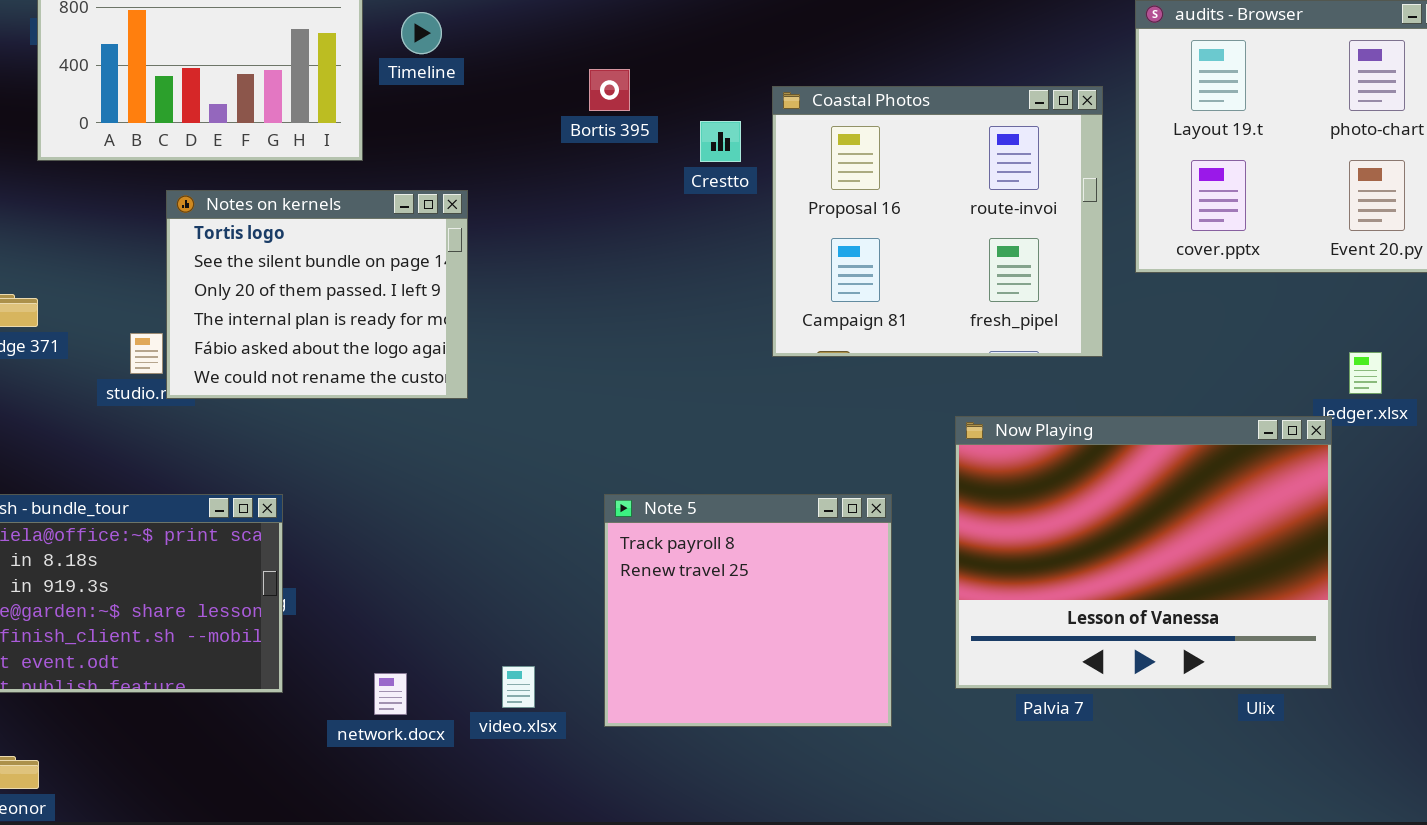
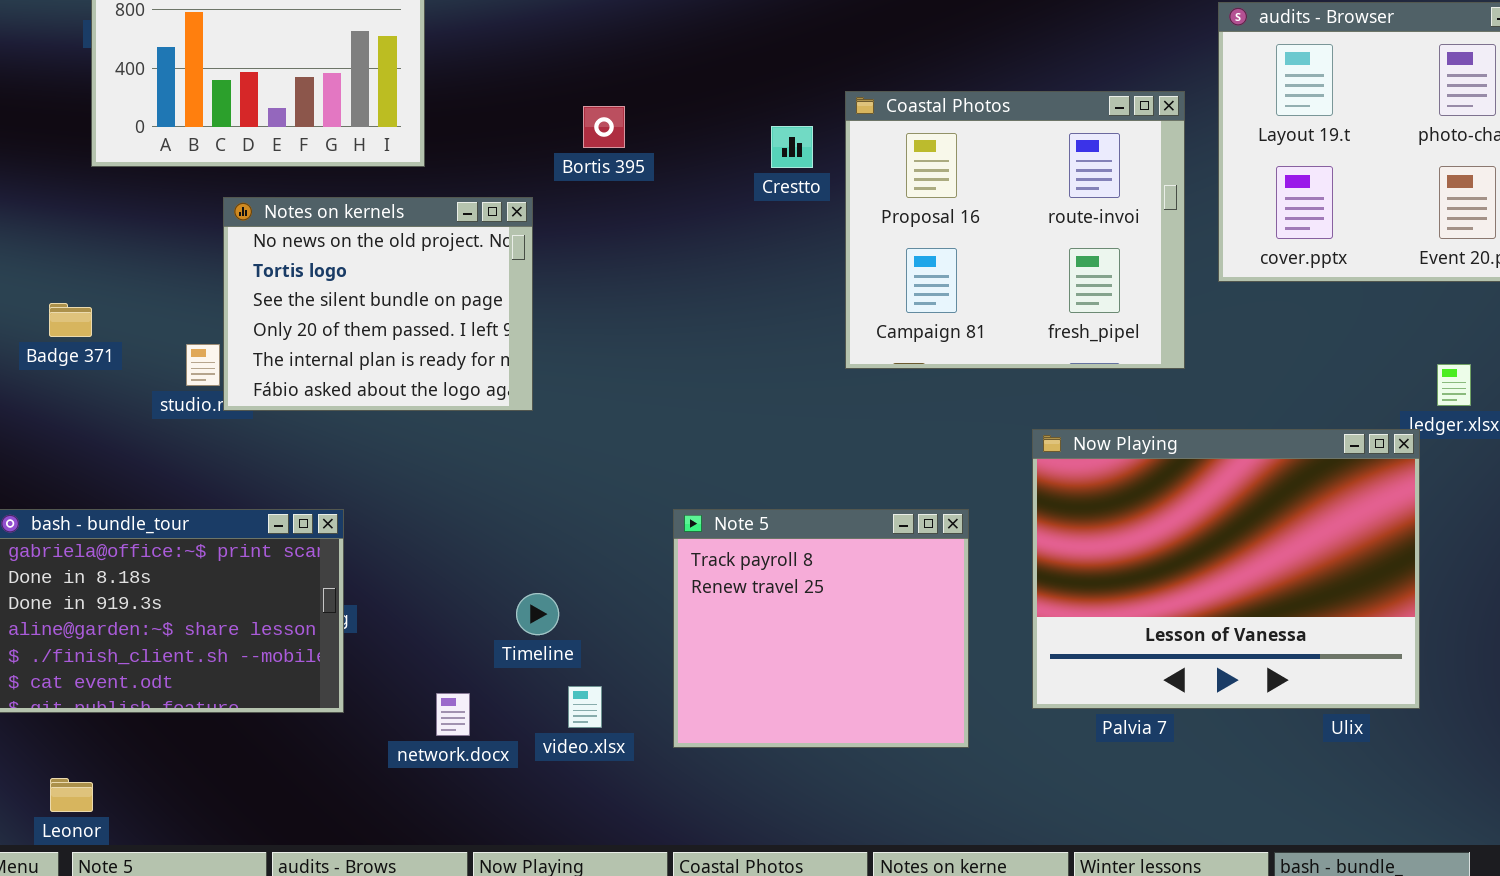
Timeline: [401,12,442,54] -> [516,593,559,635], moved
Bortis 395: [589,69,630,111] -> [583,106,625,148], moved
Notes on kernels: [166,190,468,399] -> [223,197,533,411], scrolled up 1 row

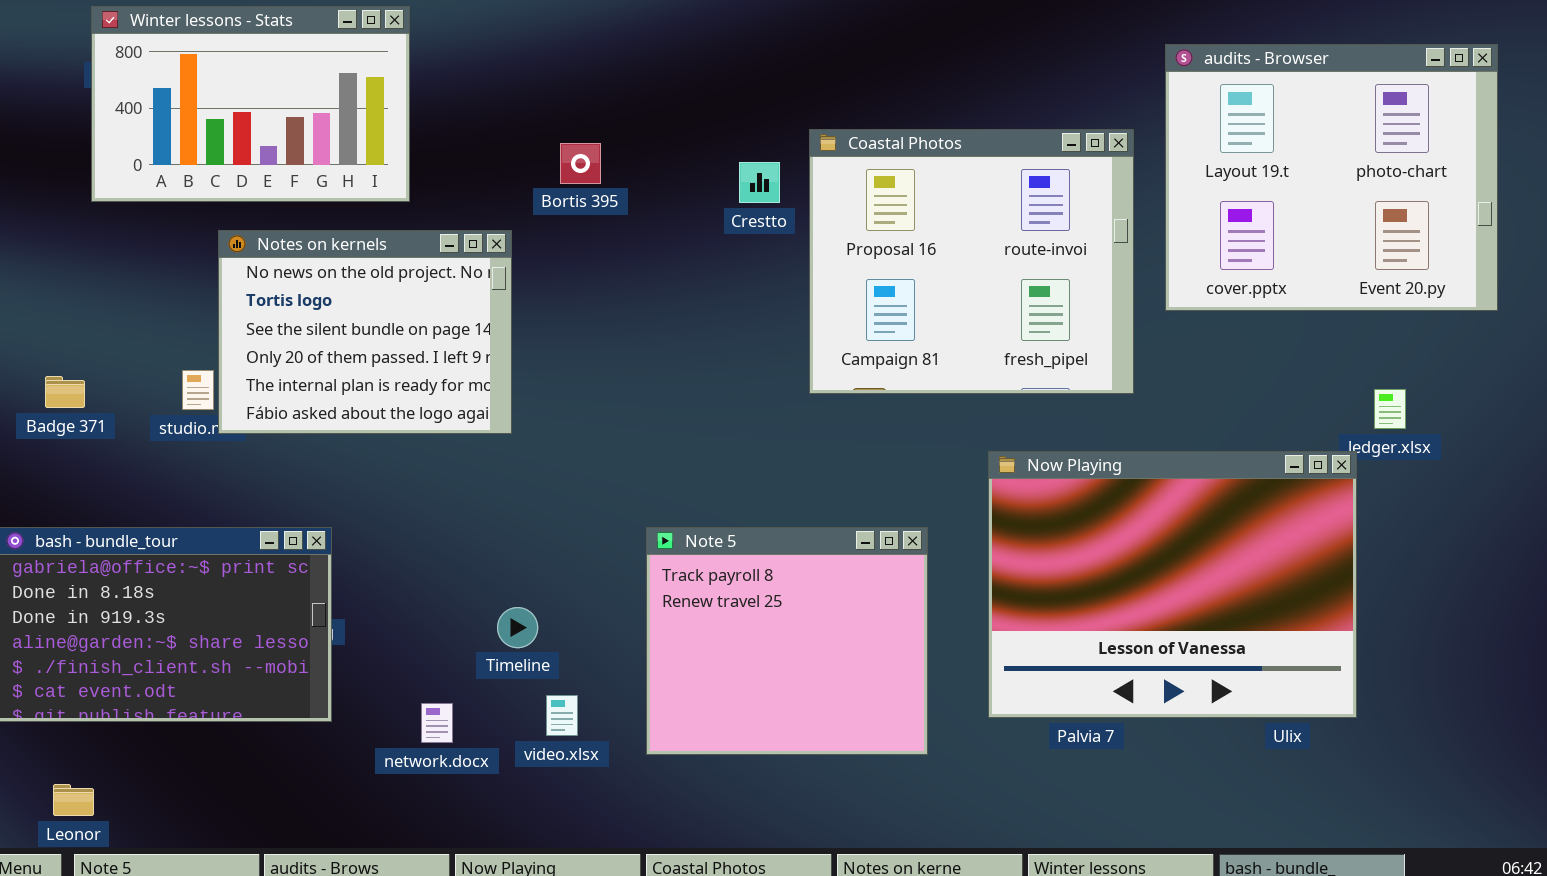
Badge 371: [49,303,92,337] -> [45,376,85,408], moved

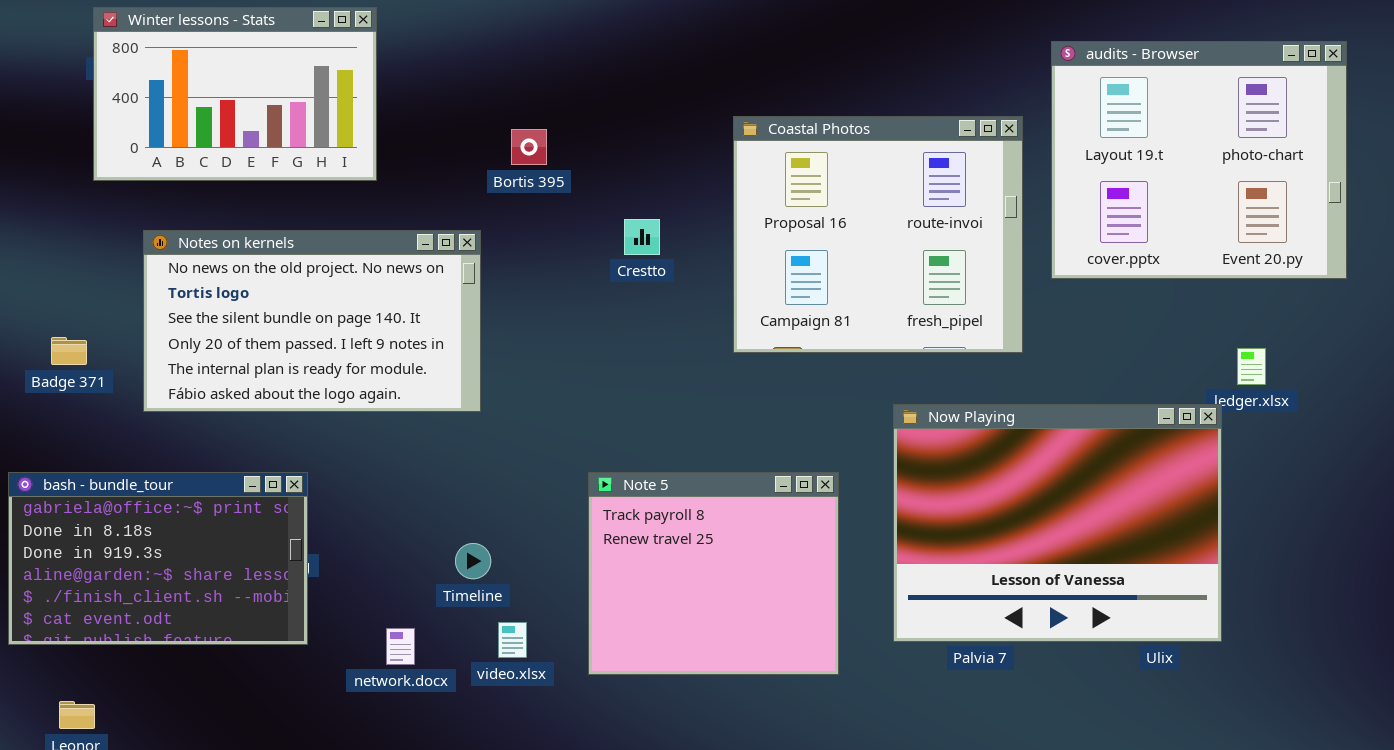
Crestto: [739,162,780,203] -> [624,219,660,255], moved
Notes on kernels: [218,230,512,434] -> [143,230,481,412], moved, resized

